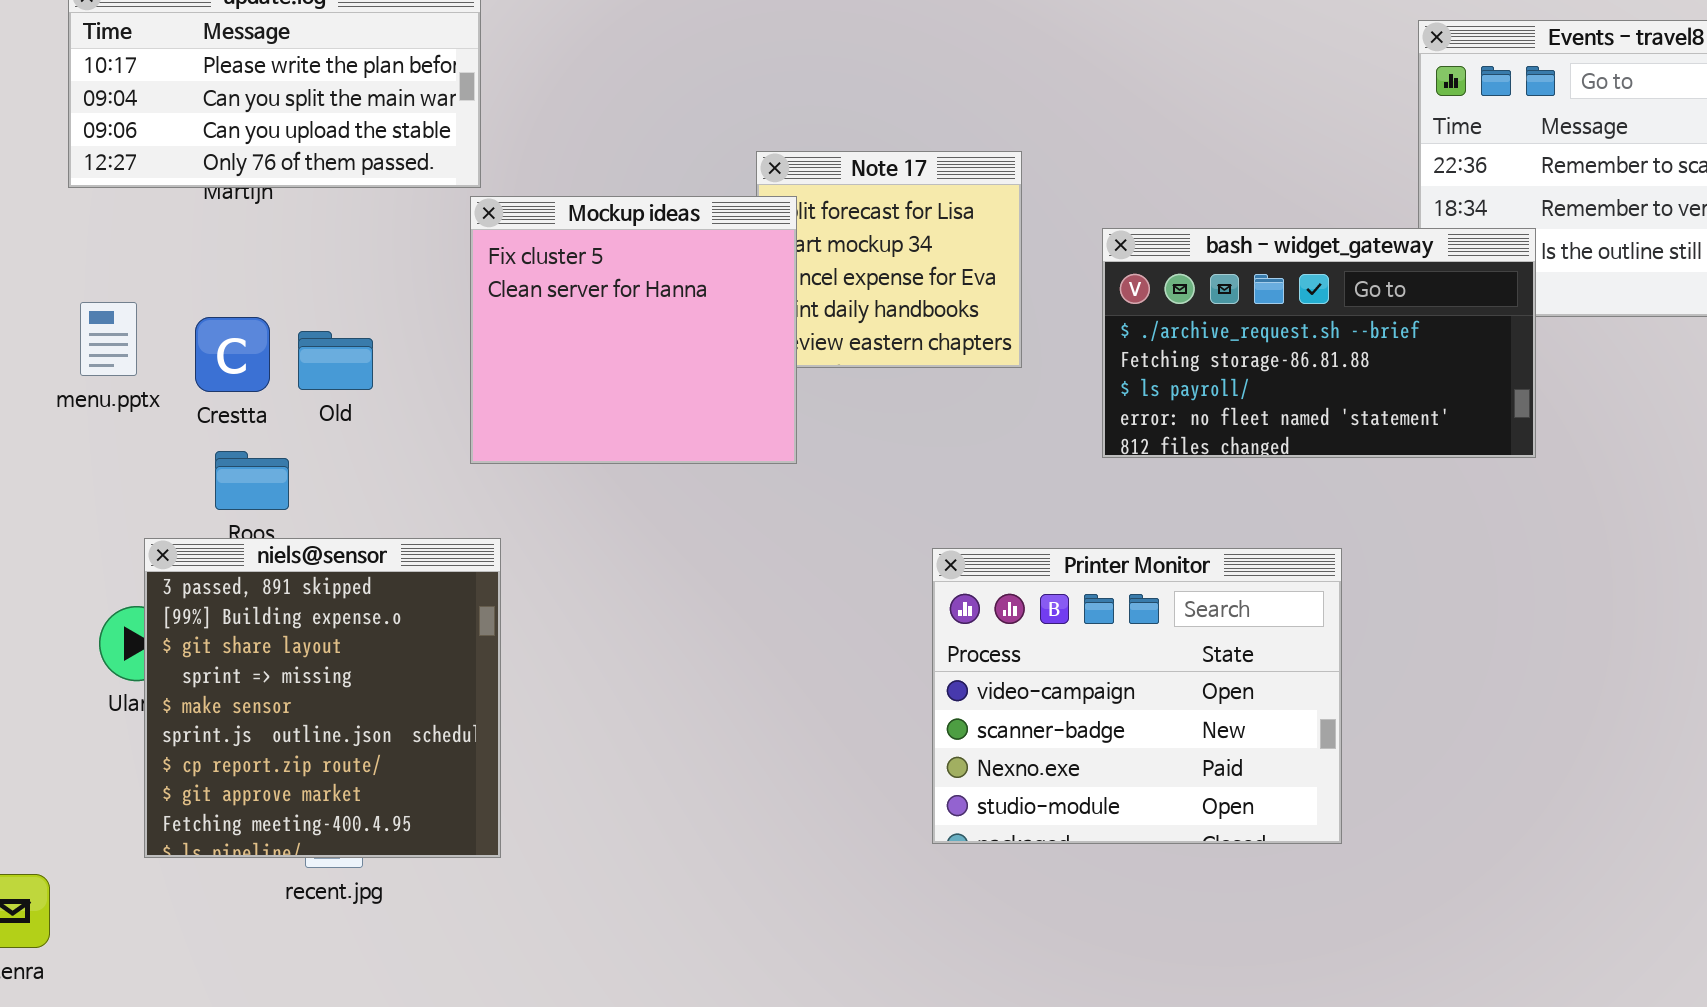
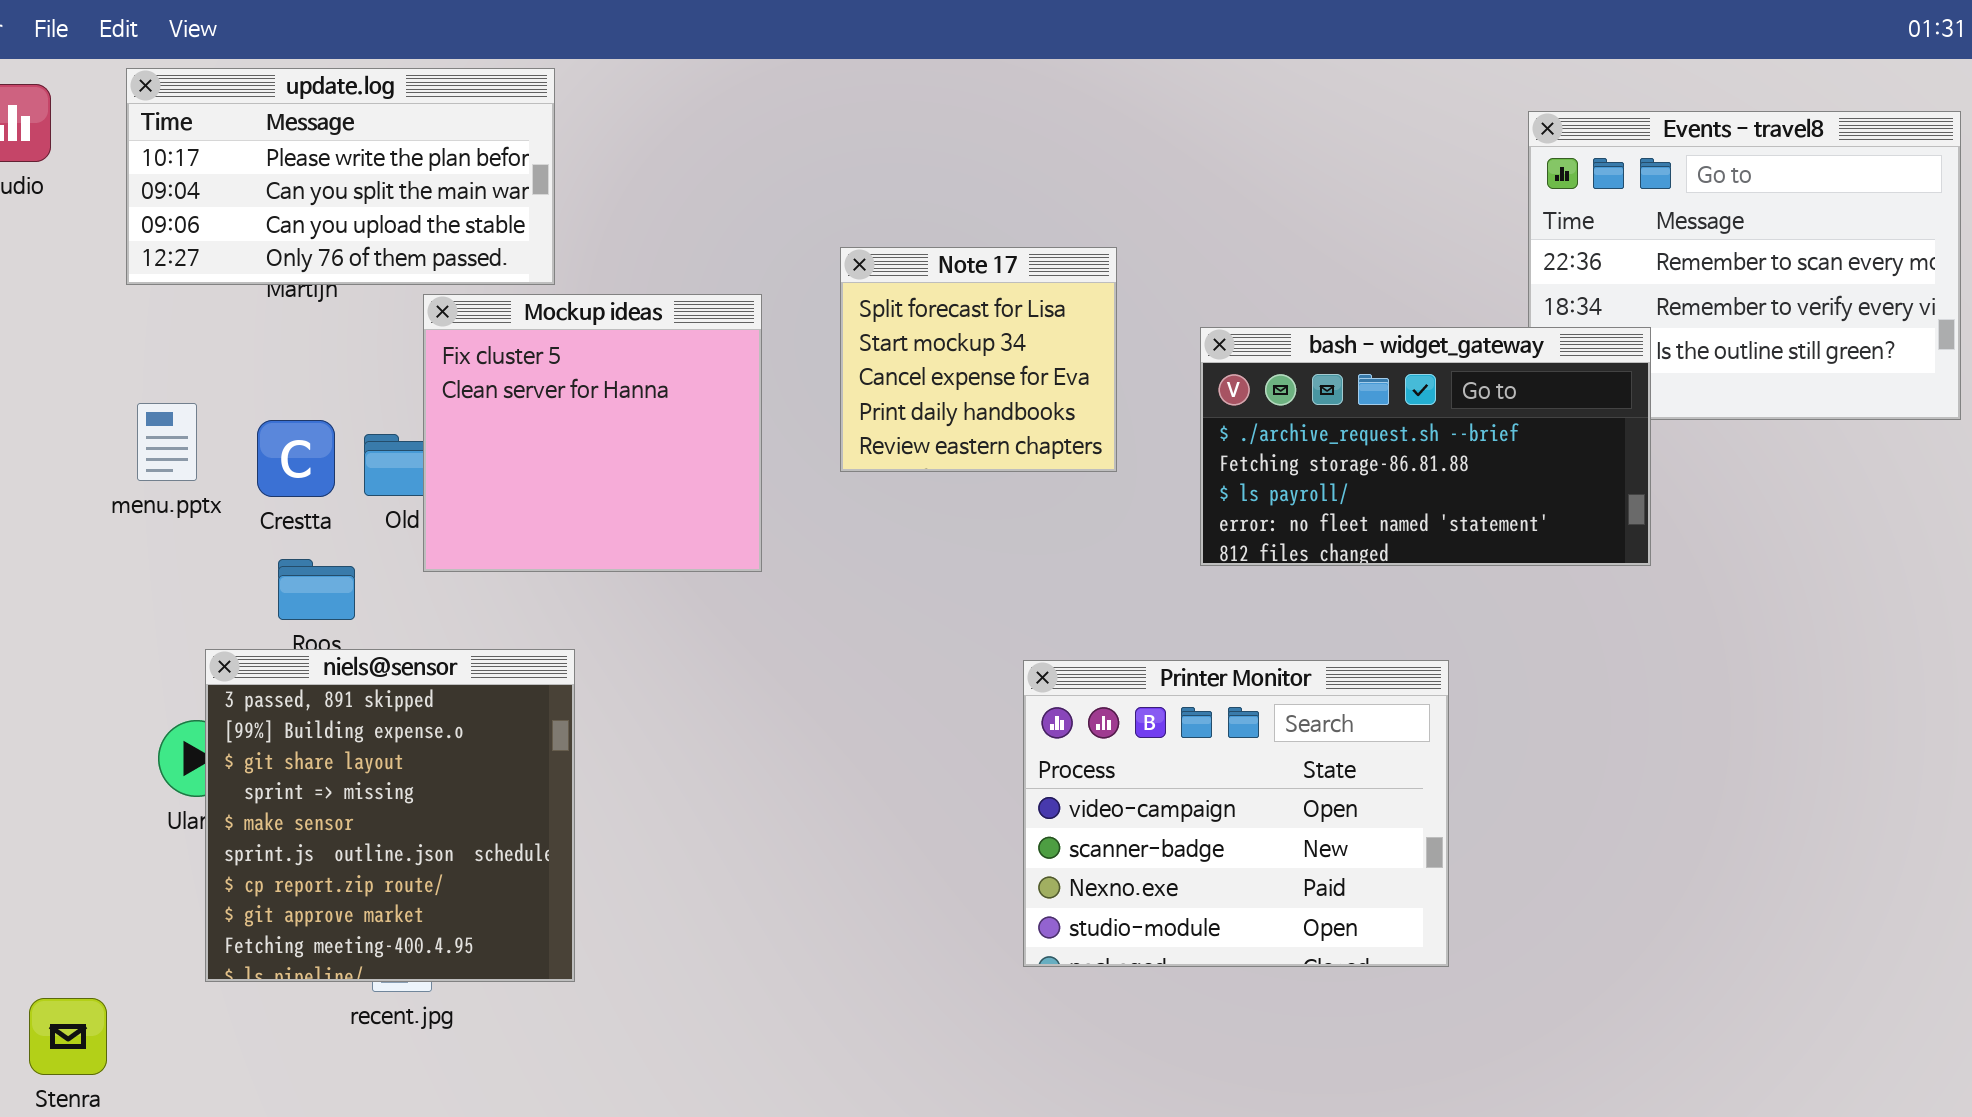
Mockup ideas: [470,196,797,464] -> [423,294,762,572], moved

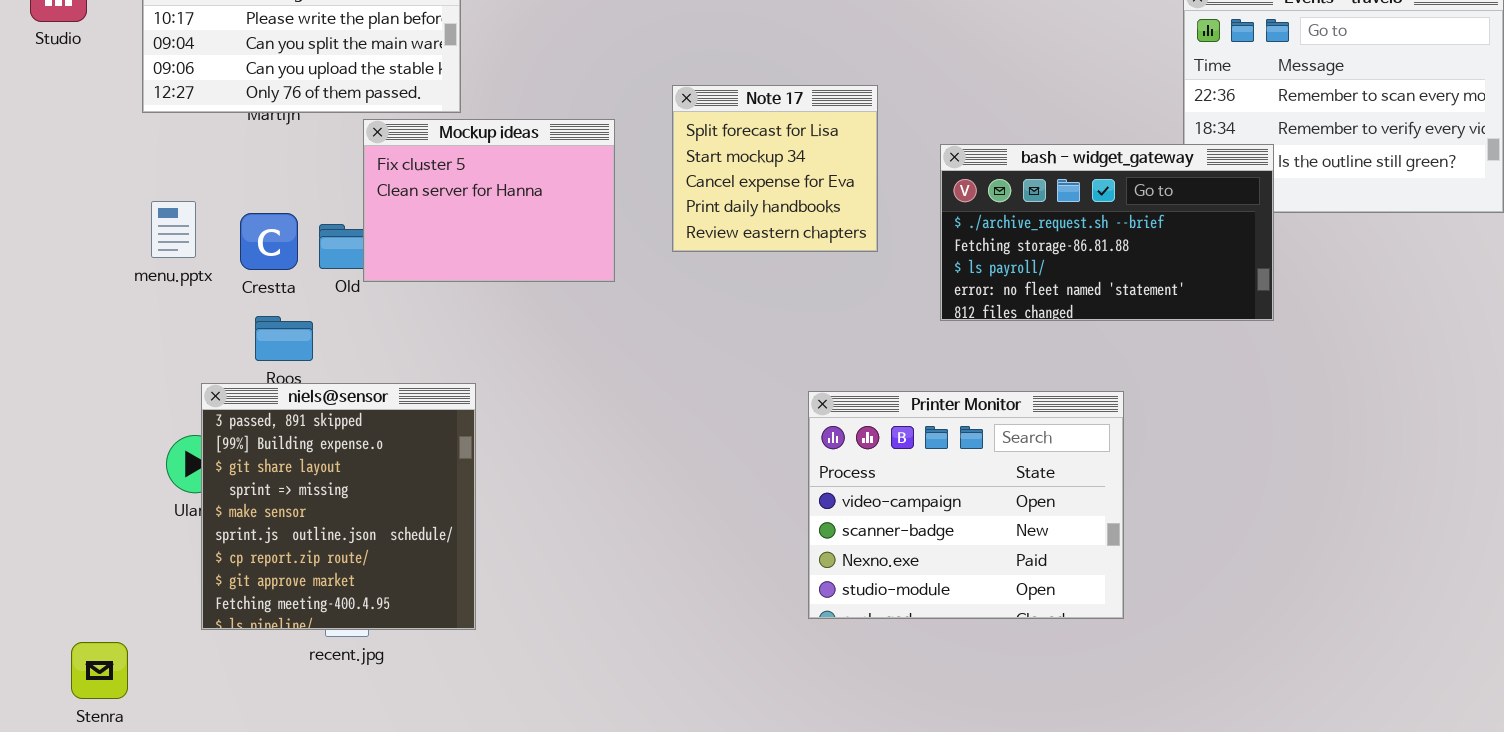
Mockup ideas: [423,294,762,572] -> [363,119,615,282], resized

